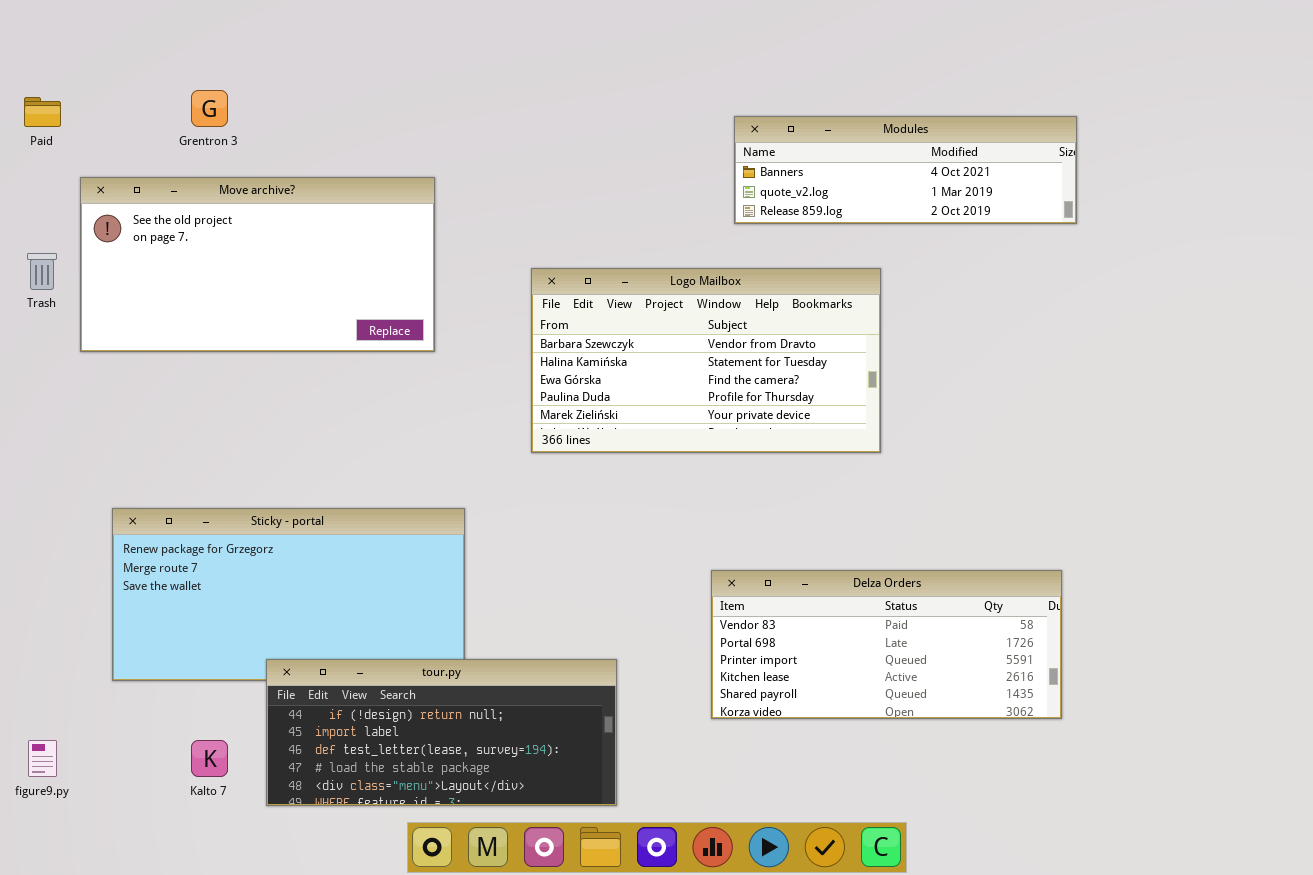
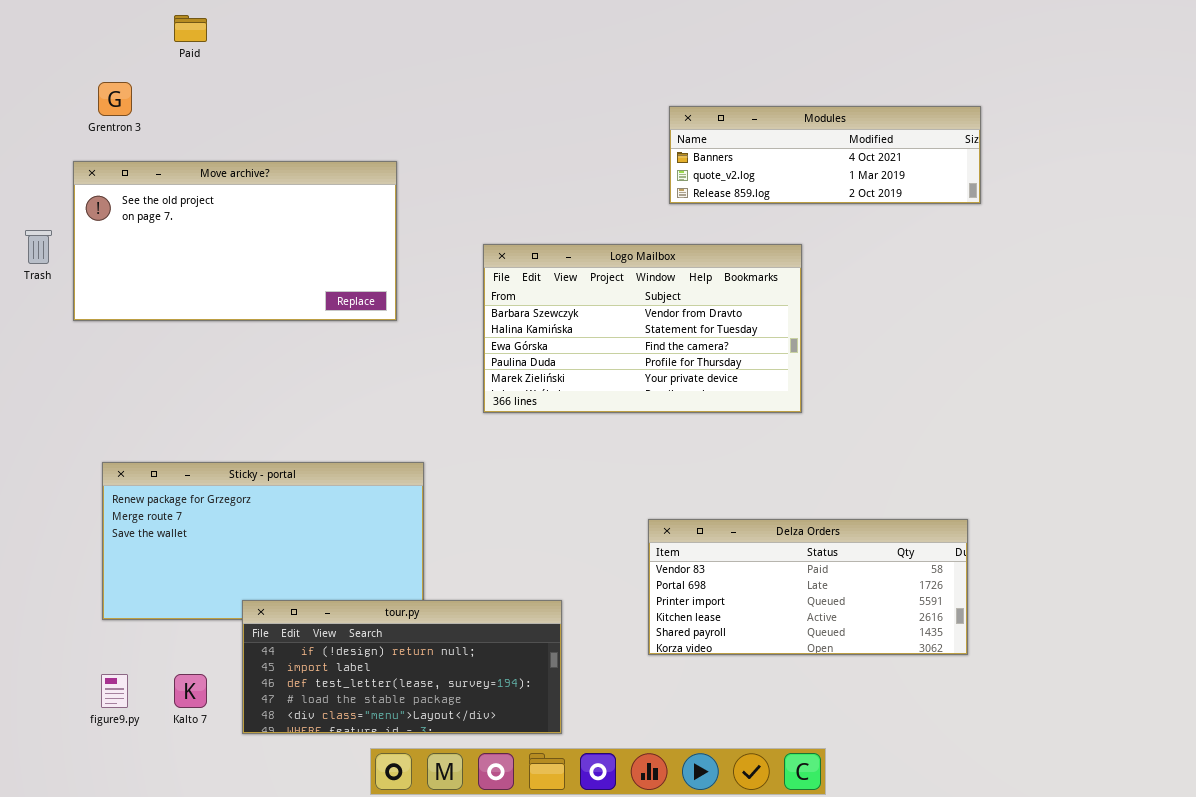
Grentron 3: [191,90,228,127] -> [98,82,132,116], moved
Paid: [24,97,61,127] -> [174,15,207,42], moved
figure9.py: [28,740,57,777] -> [101,674,128,708], moved

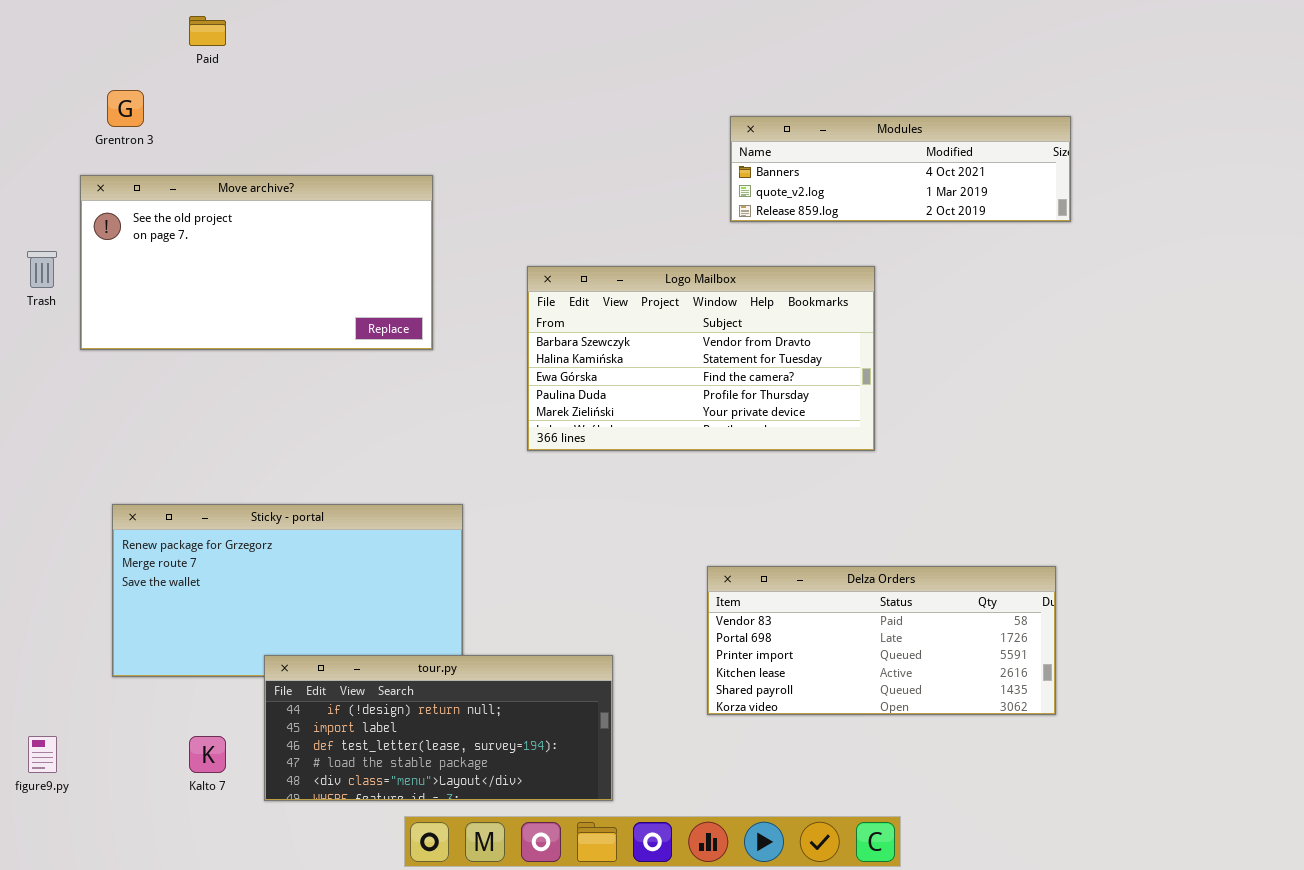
figure9.py: [101,674,128,708] -> [28,736,57,773], moved

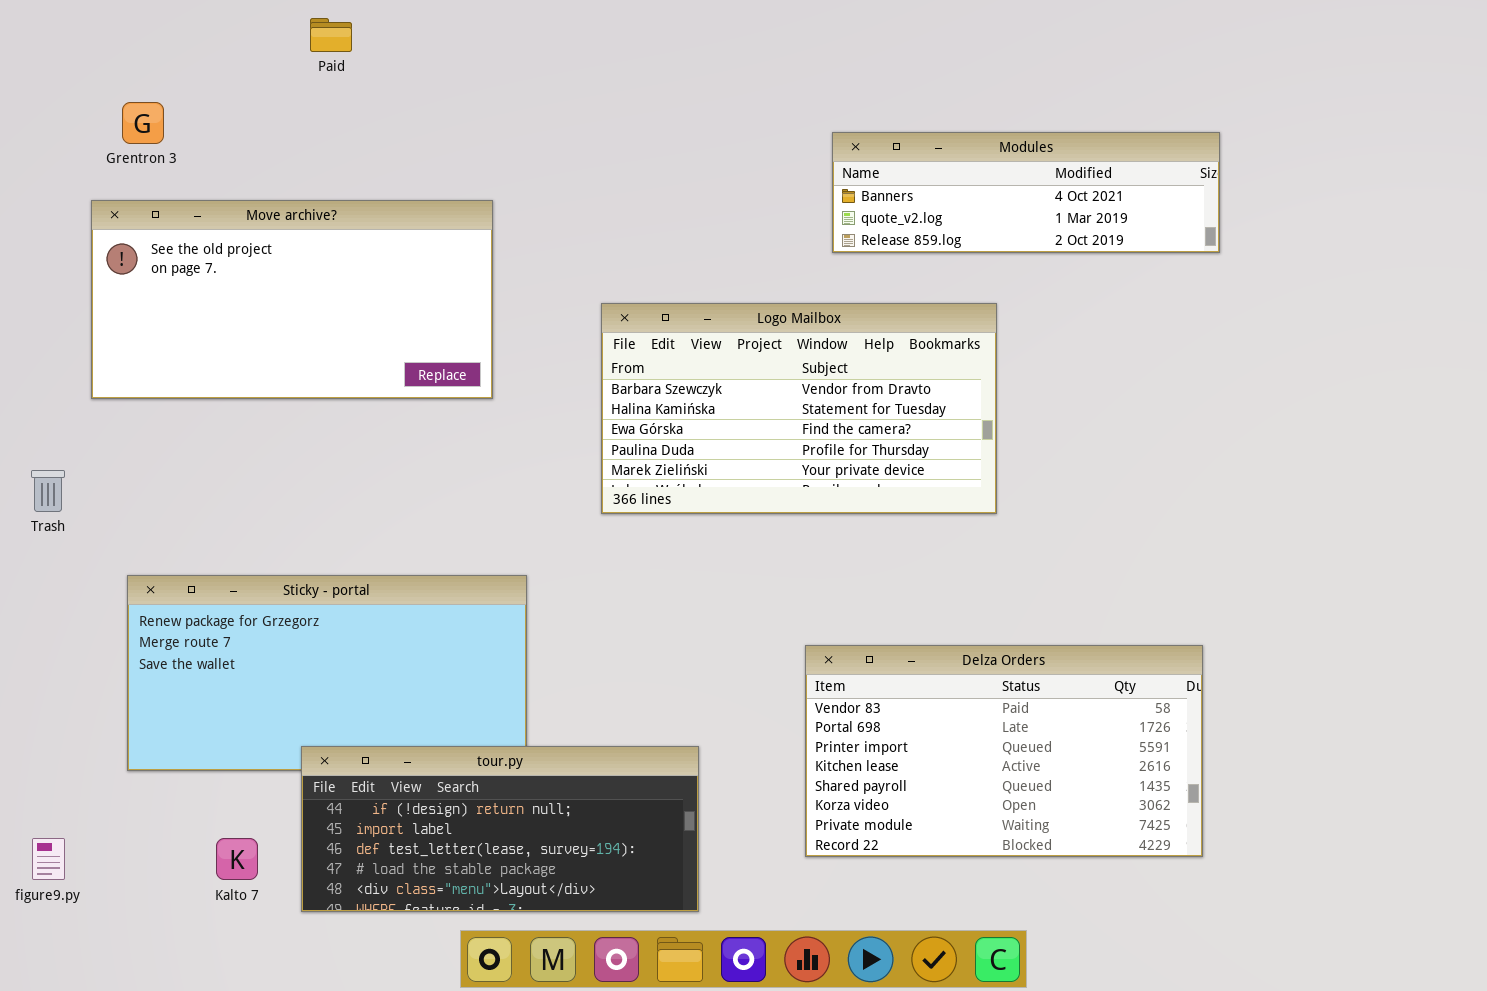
Paid: [189,16,226,46] -> [310,18,352,52], moved
Trash: [27,251,57,288] -> [31,470,65,512], moved
Delza Orders: [707,566,1056,715] -> [805,645,1203,857], resized

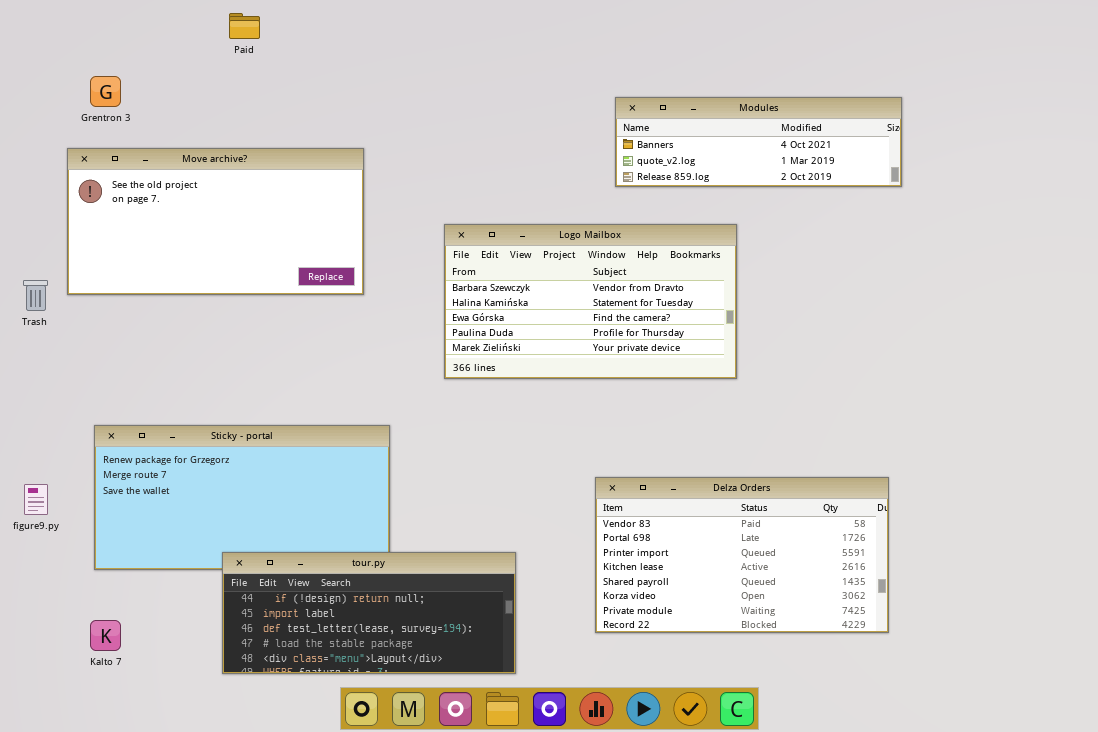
Trash: [31,470,65,512] -> [23,280,48,311], moved
figure9.py: [32,838,65,880] -> [24,484,48,515], moved
Kalto 7: [216,838,258,880] -> [90,620,121,651], moved

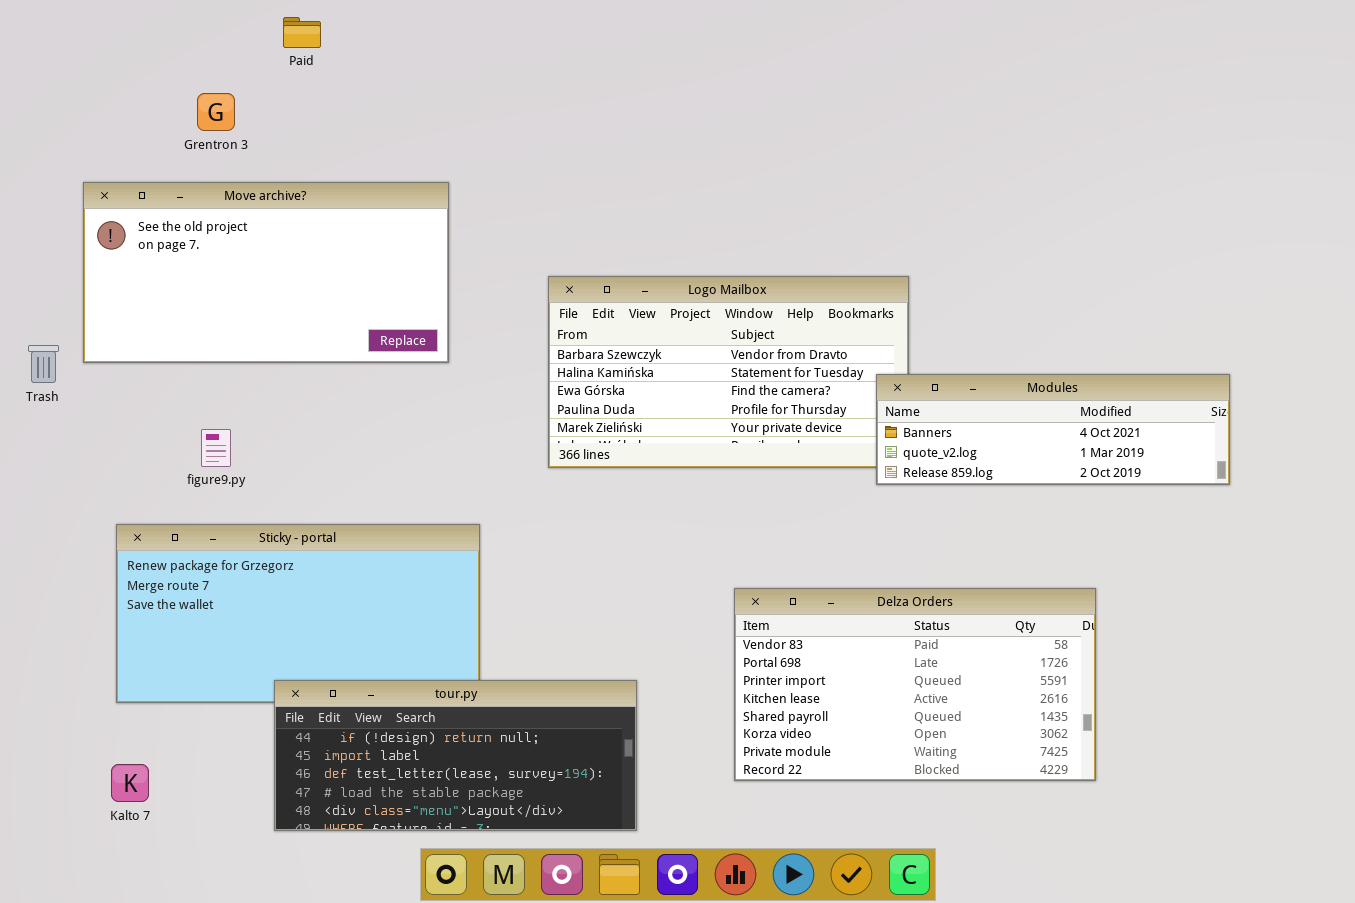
Grentron 3: [90,76,121,107] -> [197,93,235,131], moved
Modules: [615,97,902,187] -> [876,374,1230,485], moved
figure9.py: [24,484,48,515] -> [201,429,231,467], moved

